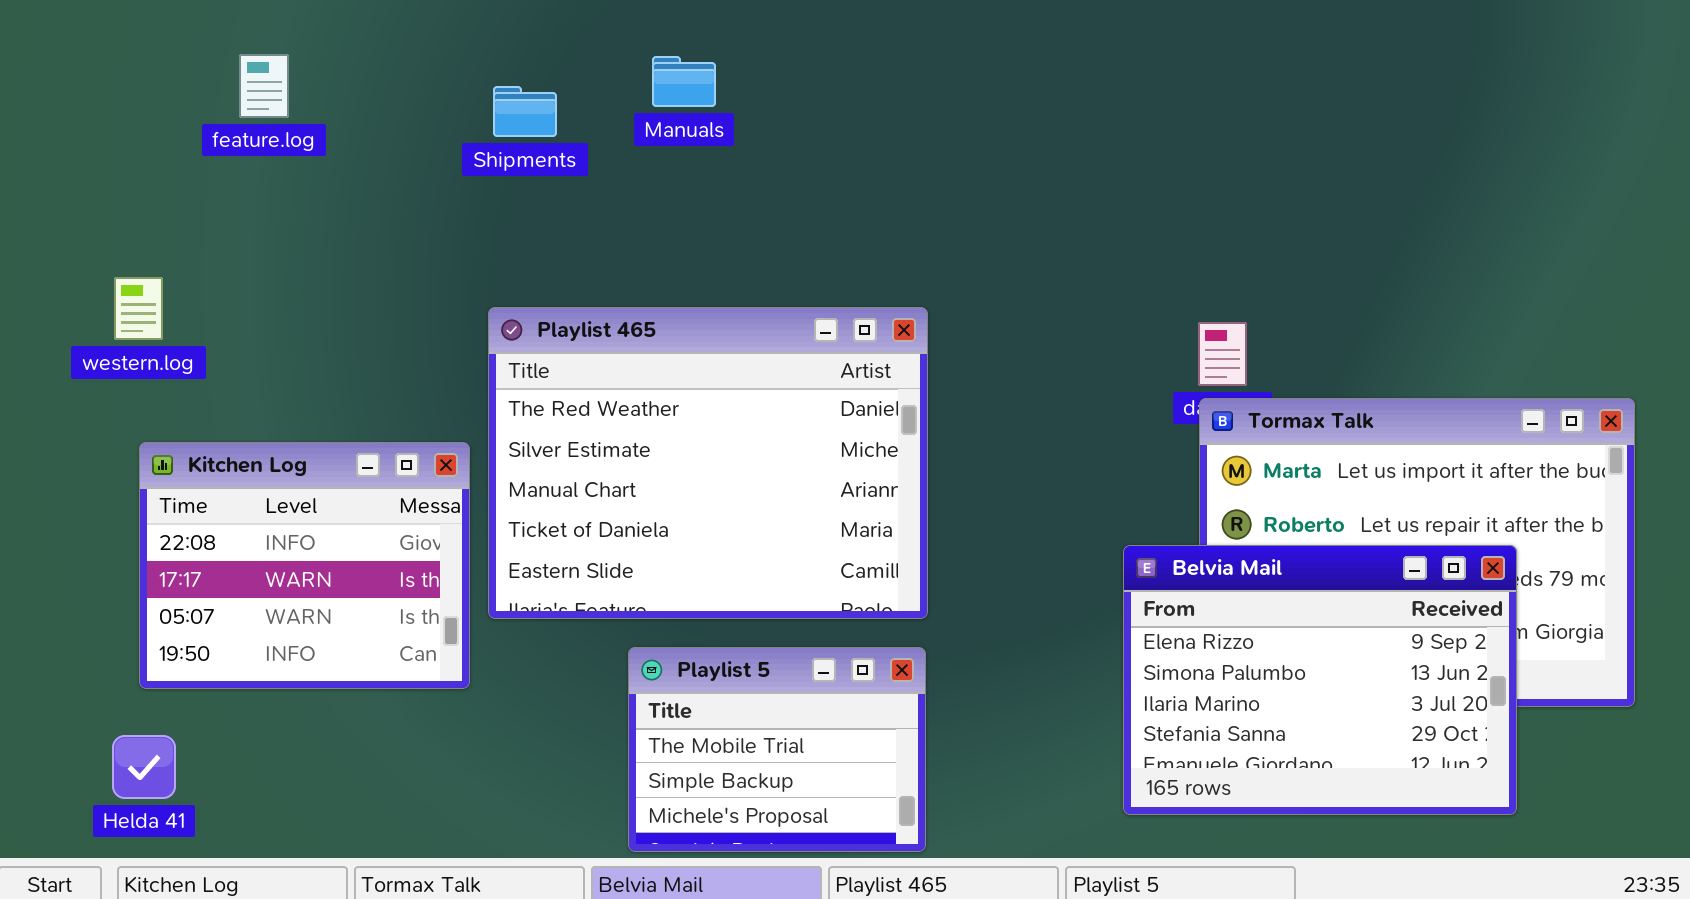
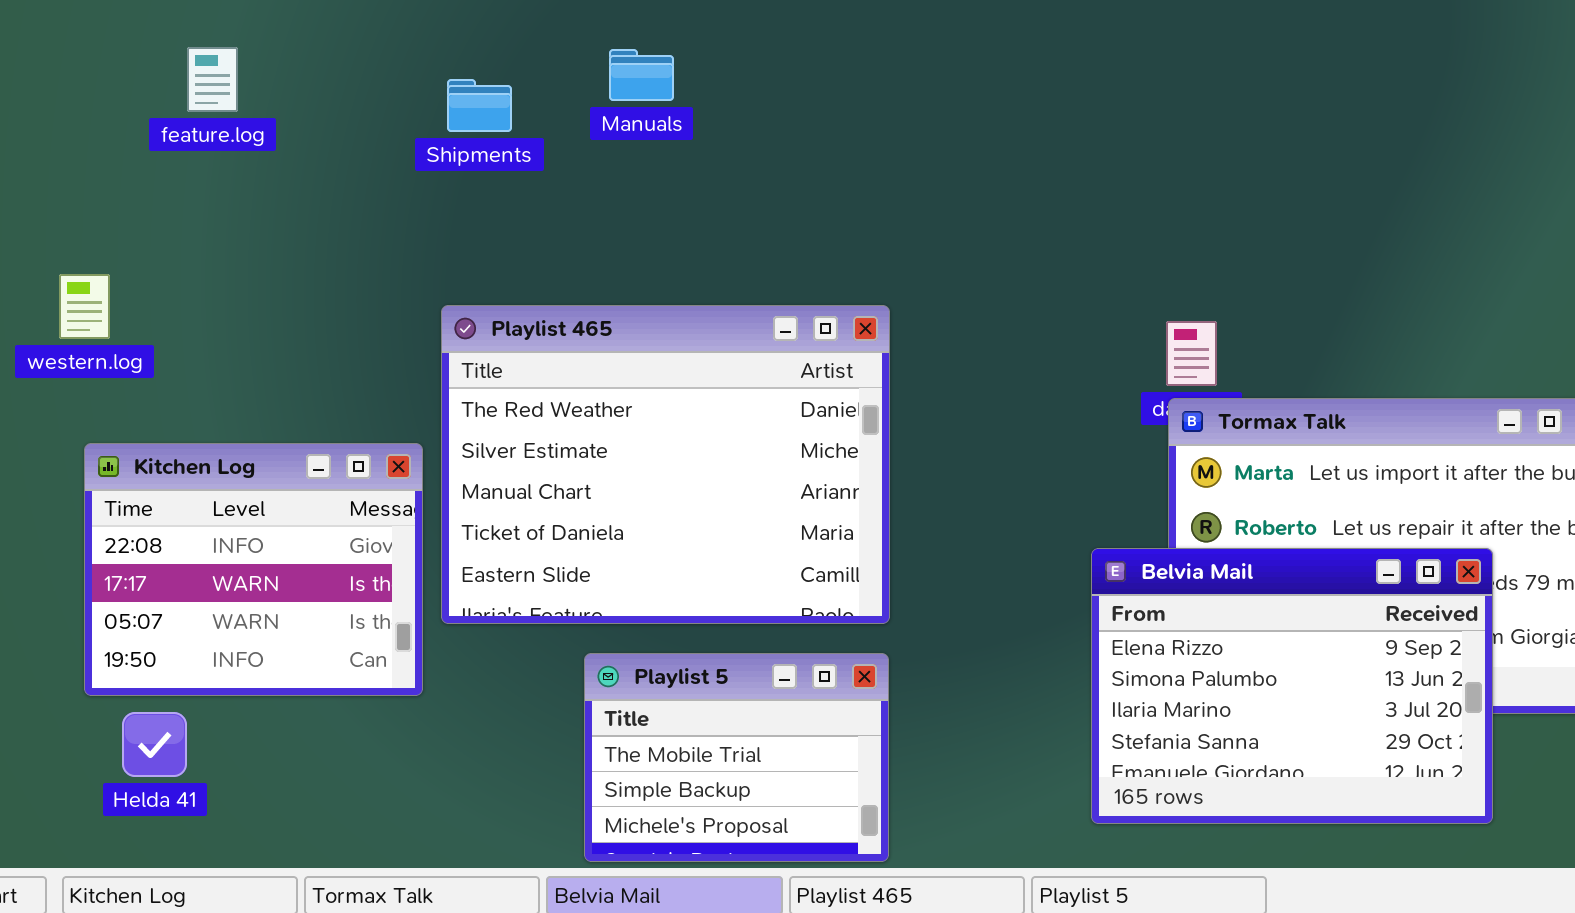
Helda 41: [112,735,176,799] -> [122,712,187,777], moved

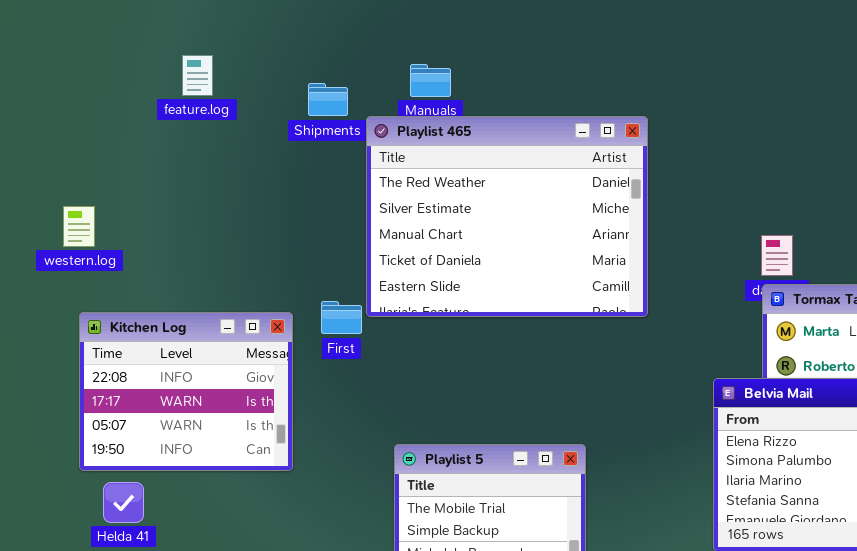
feature.log: [187,47,238,112] -> [182,55,213,96], moved
Playlist 465: [441,305,890,624] -> [366,116,648,317], moved

